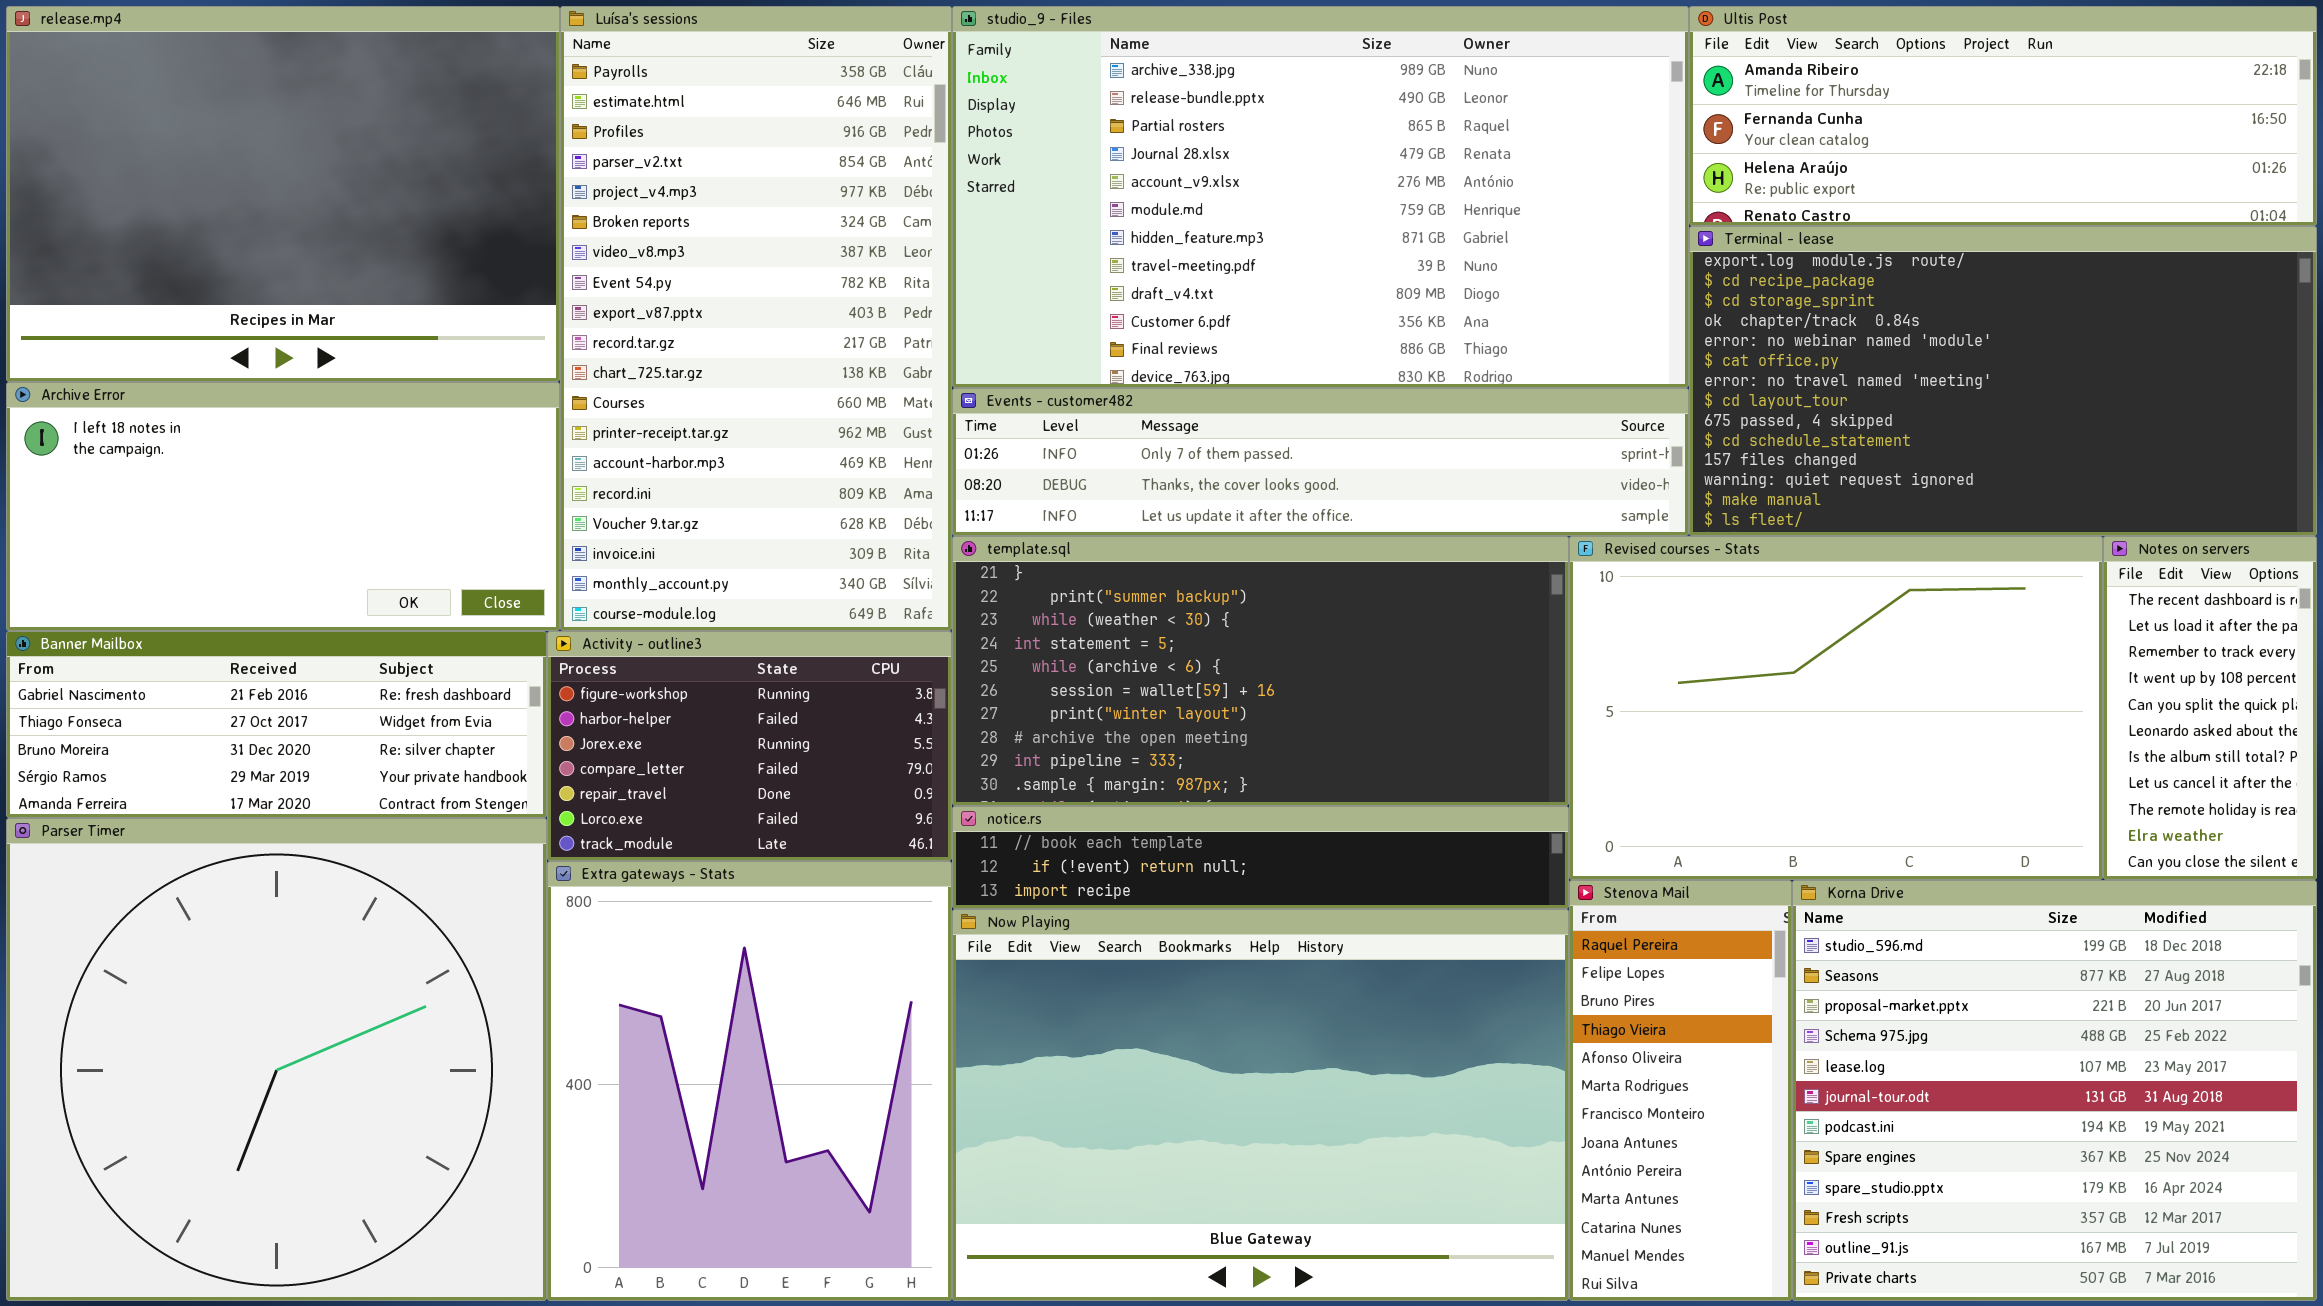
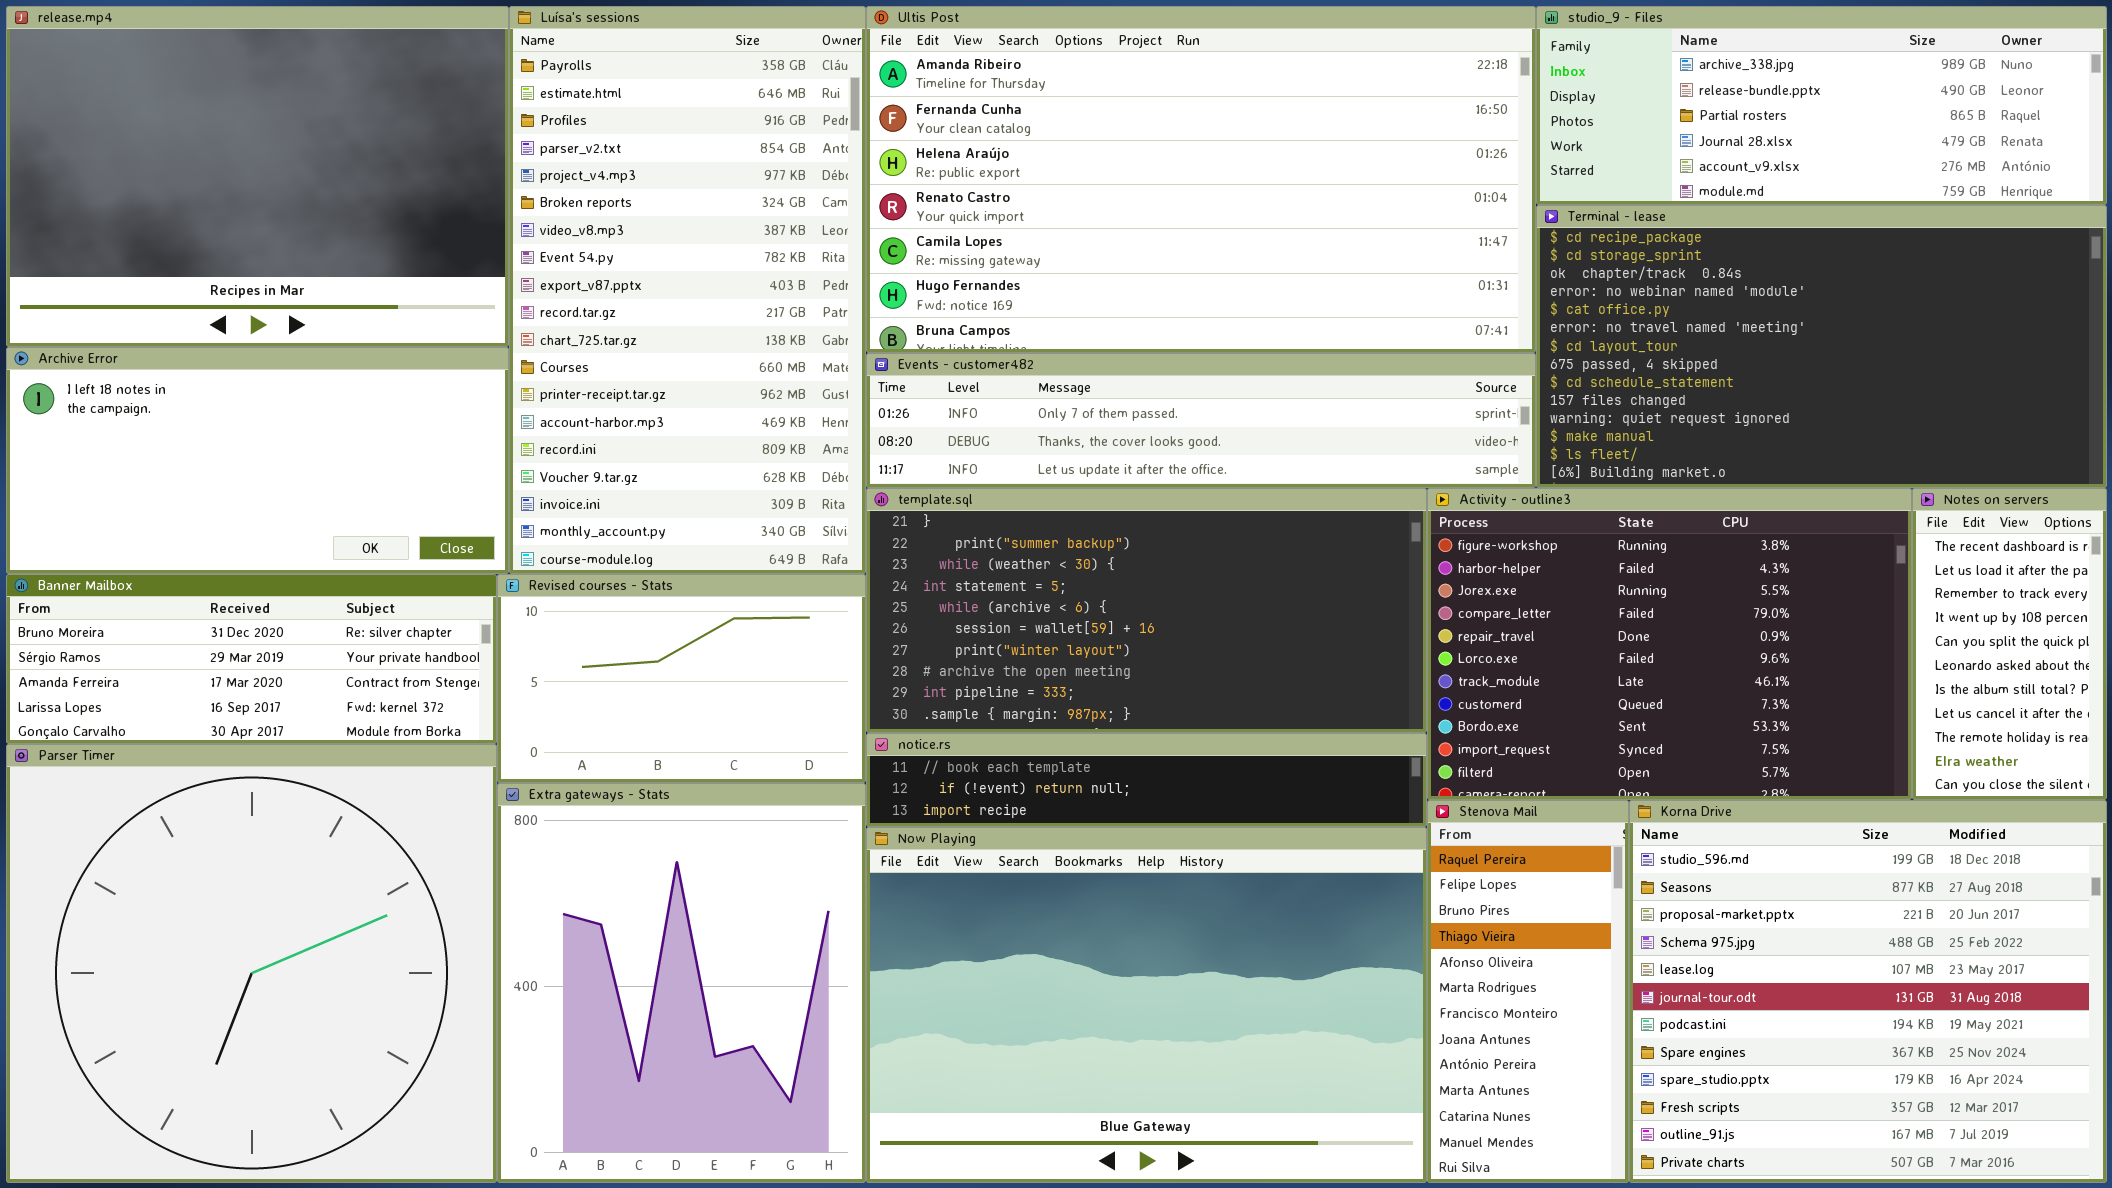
studio_9 - Files: [952,6,1689,388] -> [1536,6,2107,205], moved, resized
Ultis Post: [1689,6,2317,226] -> [866,6,1536,353], moved, resized
Terminal - lease: [1689,226,2317,536] -> [1536,205,2107,488], scrolled down 1 row
Revised courses - Stats: [1569,536,2103,880] -> [497,574,866,783], moved, resized
Banner Mailbox: [6,631,547,818] -> [6,574,497,744], scrolled down 2 rows
Activity - outline3: [547,631,952,861] -> [1427,488,1912,800], moved, resized

